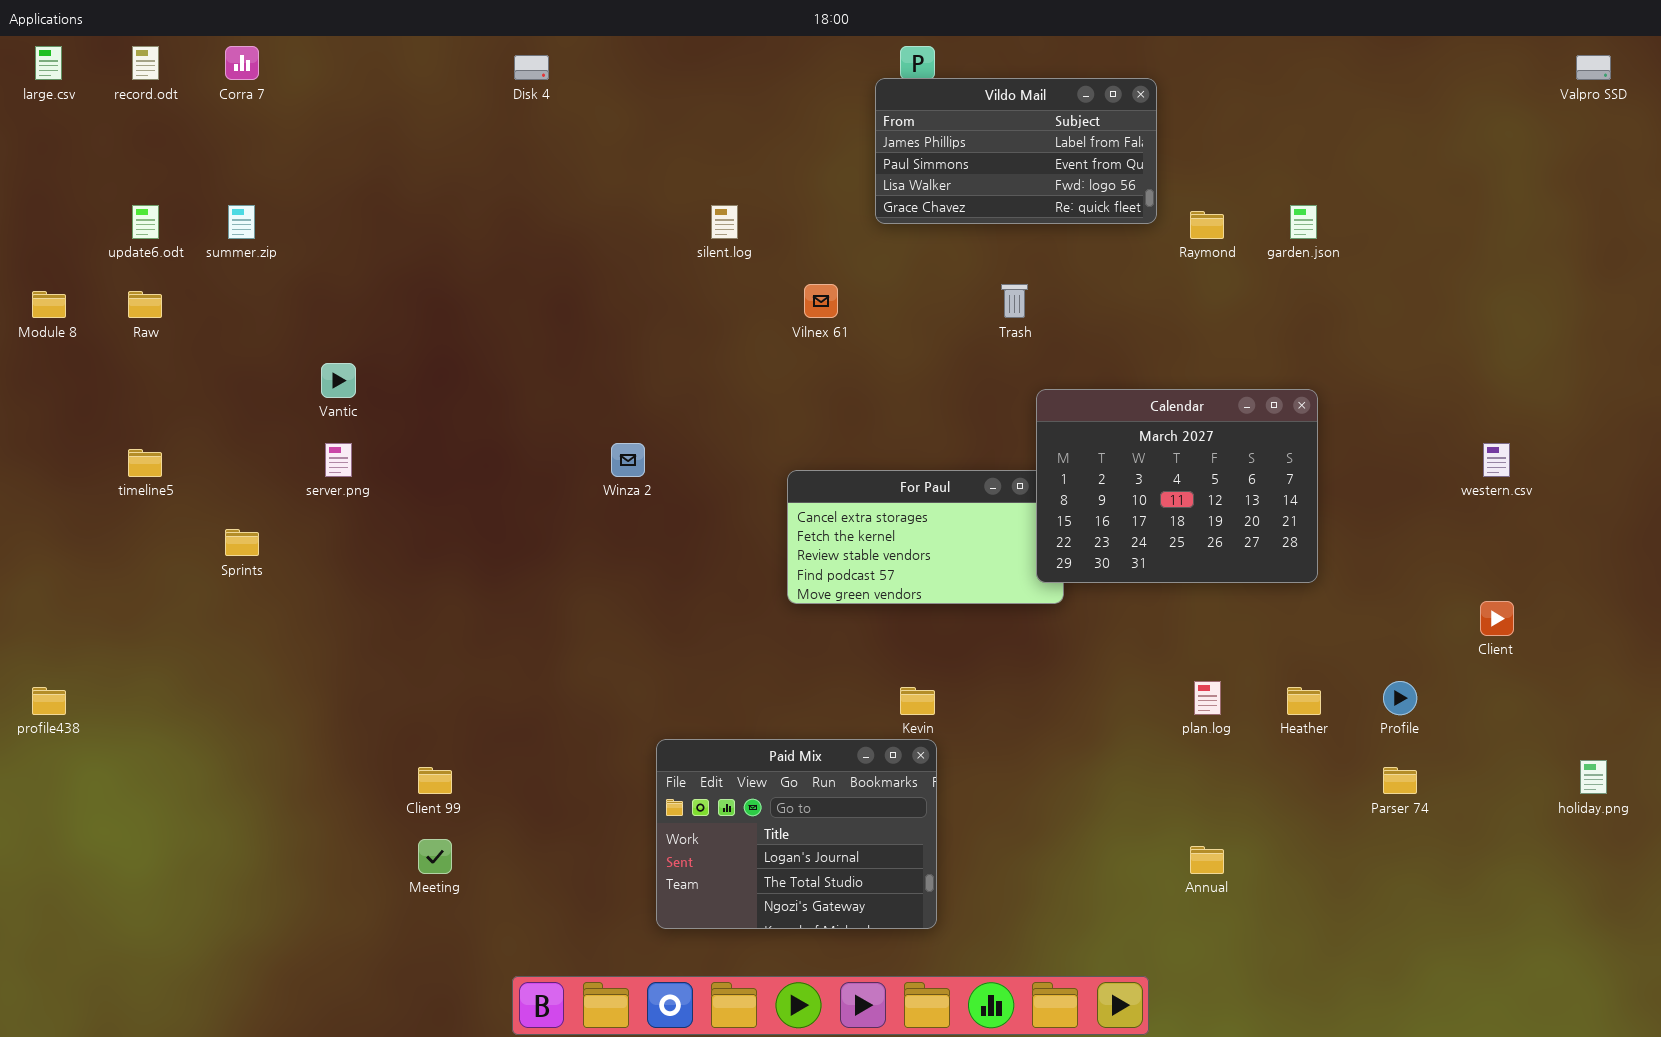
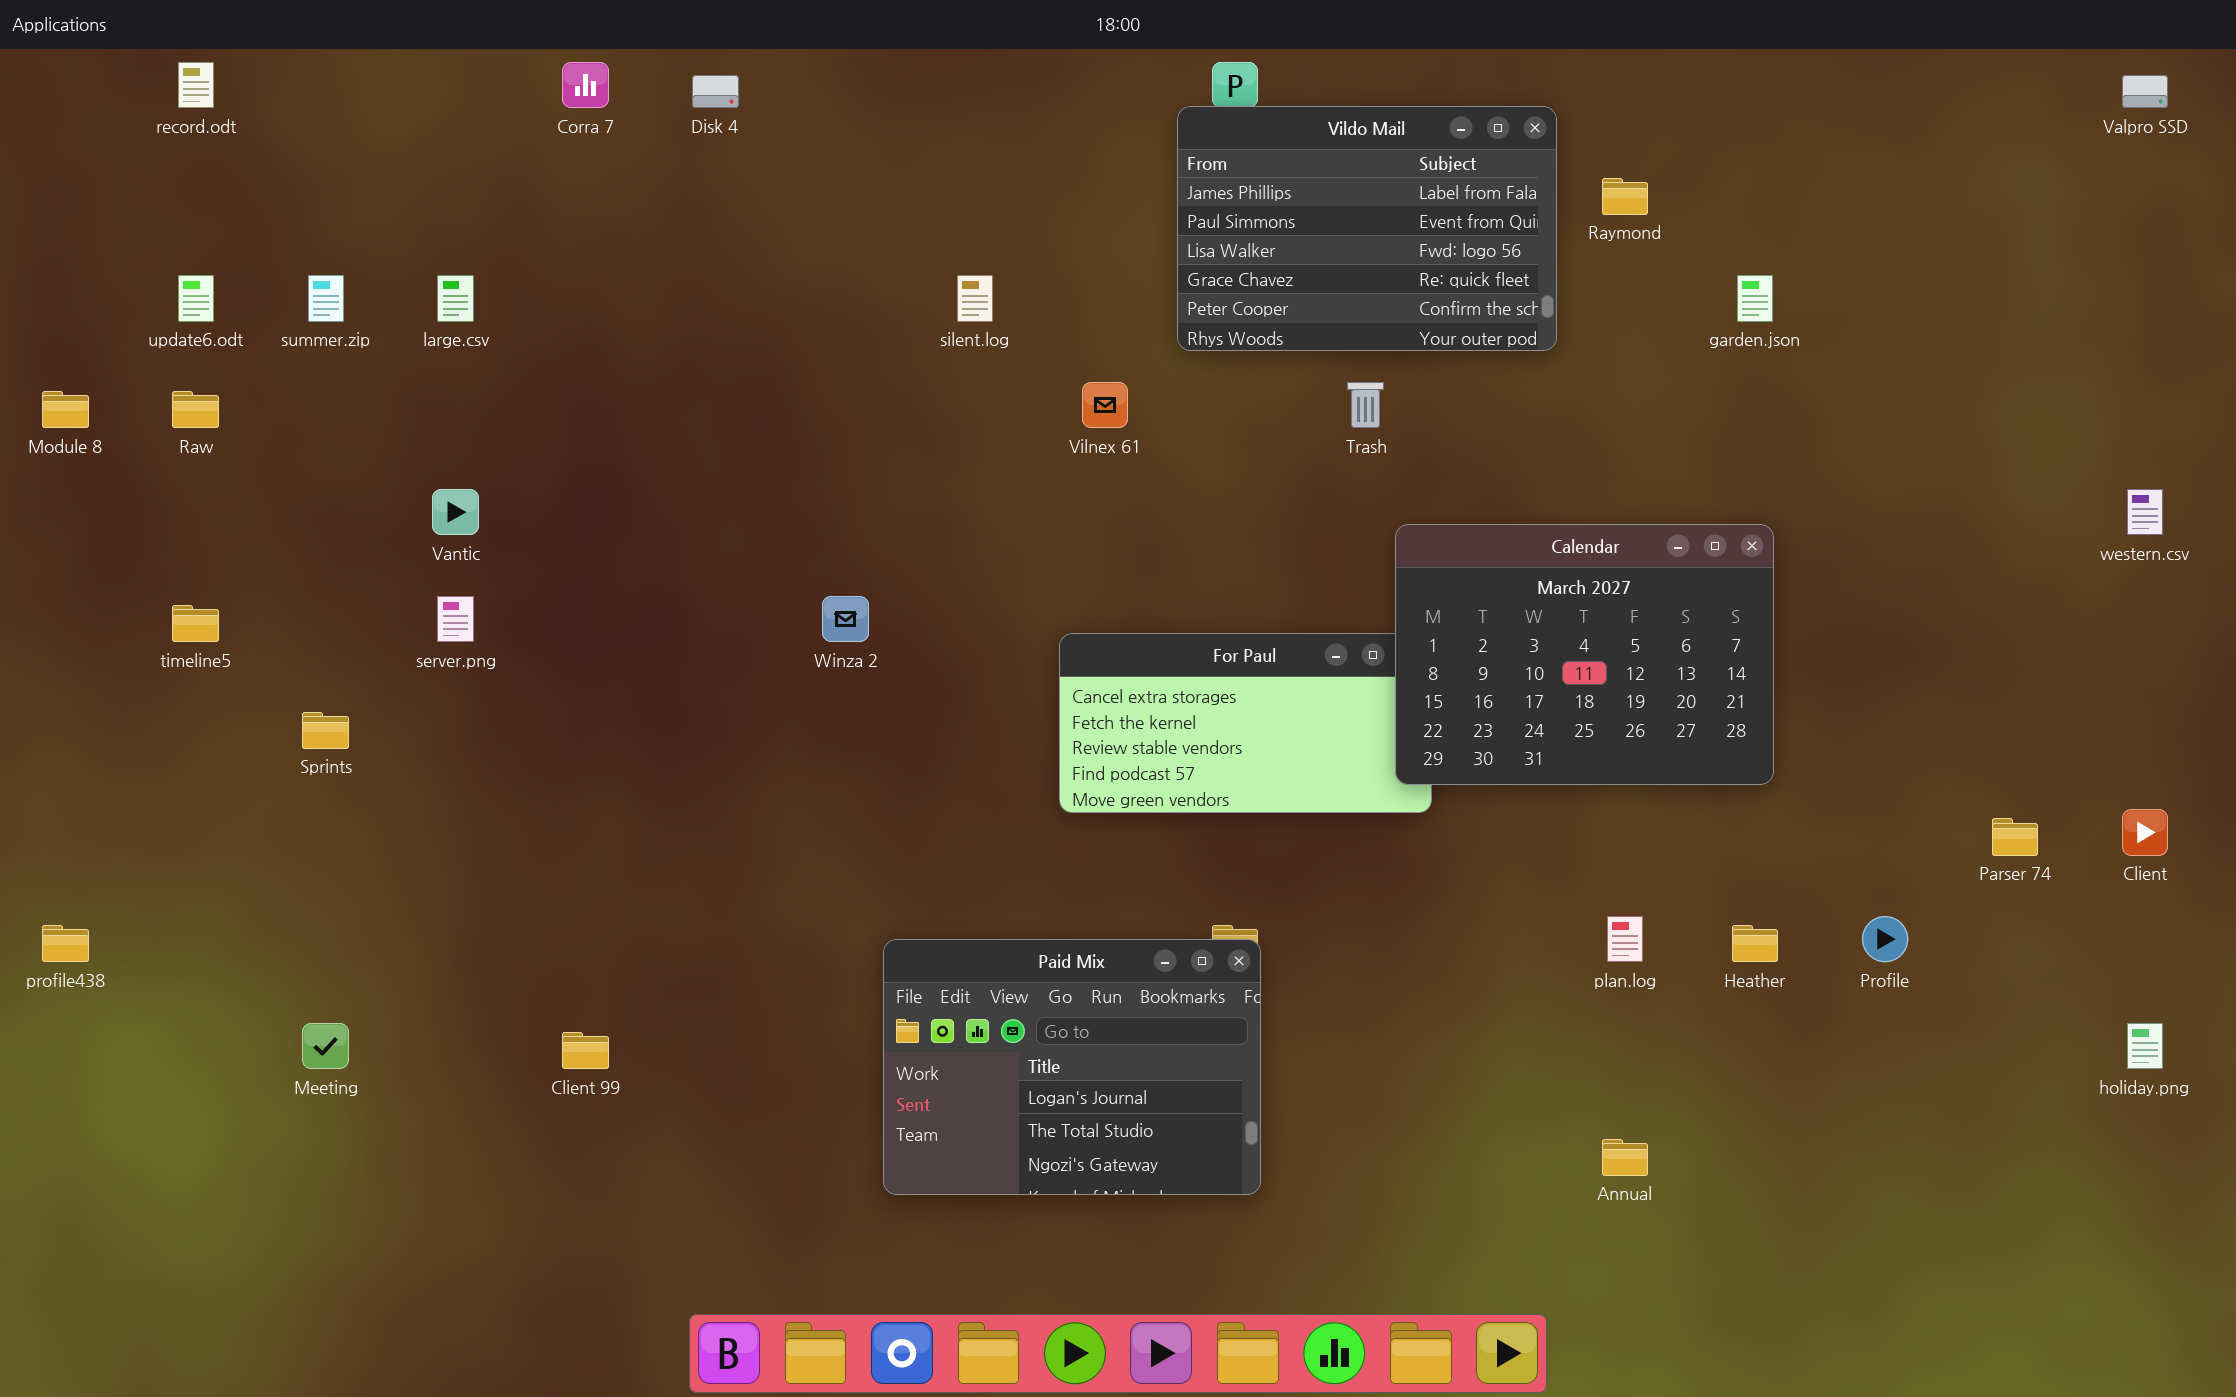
large.csv: [35,46,62,80] -> [437,275,474,322], moved
Corra 7: [225,46,259,80] -> [562,62,609,108], moved
Vildo Mail: [875,78,1157,224] -> [1177,106,1557,351], resized
Raymond: [1190,211,1224,239] -> [1602,178,1648,215], moved
western.csv: [1483,443,1510,477] -> [2127,489,2163,535], moved
Client: [1480,601,1514,636] -> [2122,809,2168,856], moved
Paid Mix: [656,739,937,929] -> [883,939,1261,1195], moved
Parser 74: [1383,767,1417,794] -> [1992,818,2038,856], moved
Meeting: [418,839,452,874] -> [302,1023,349,1069], moved

